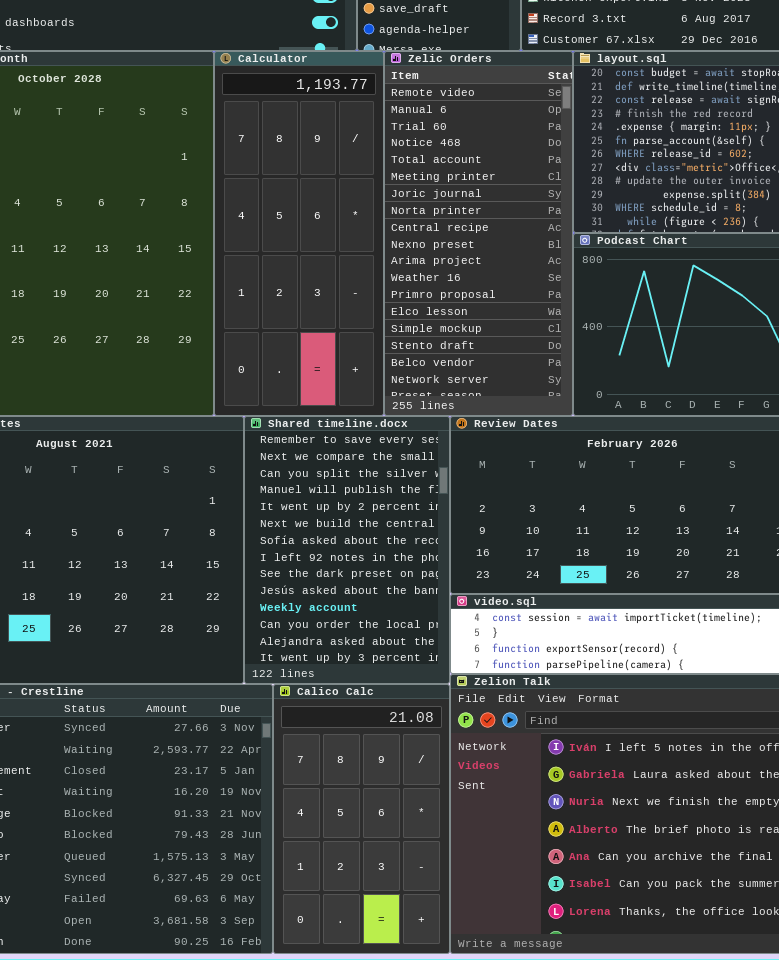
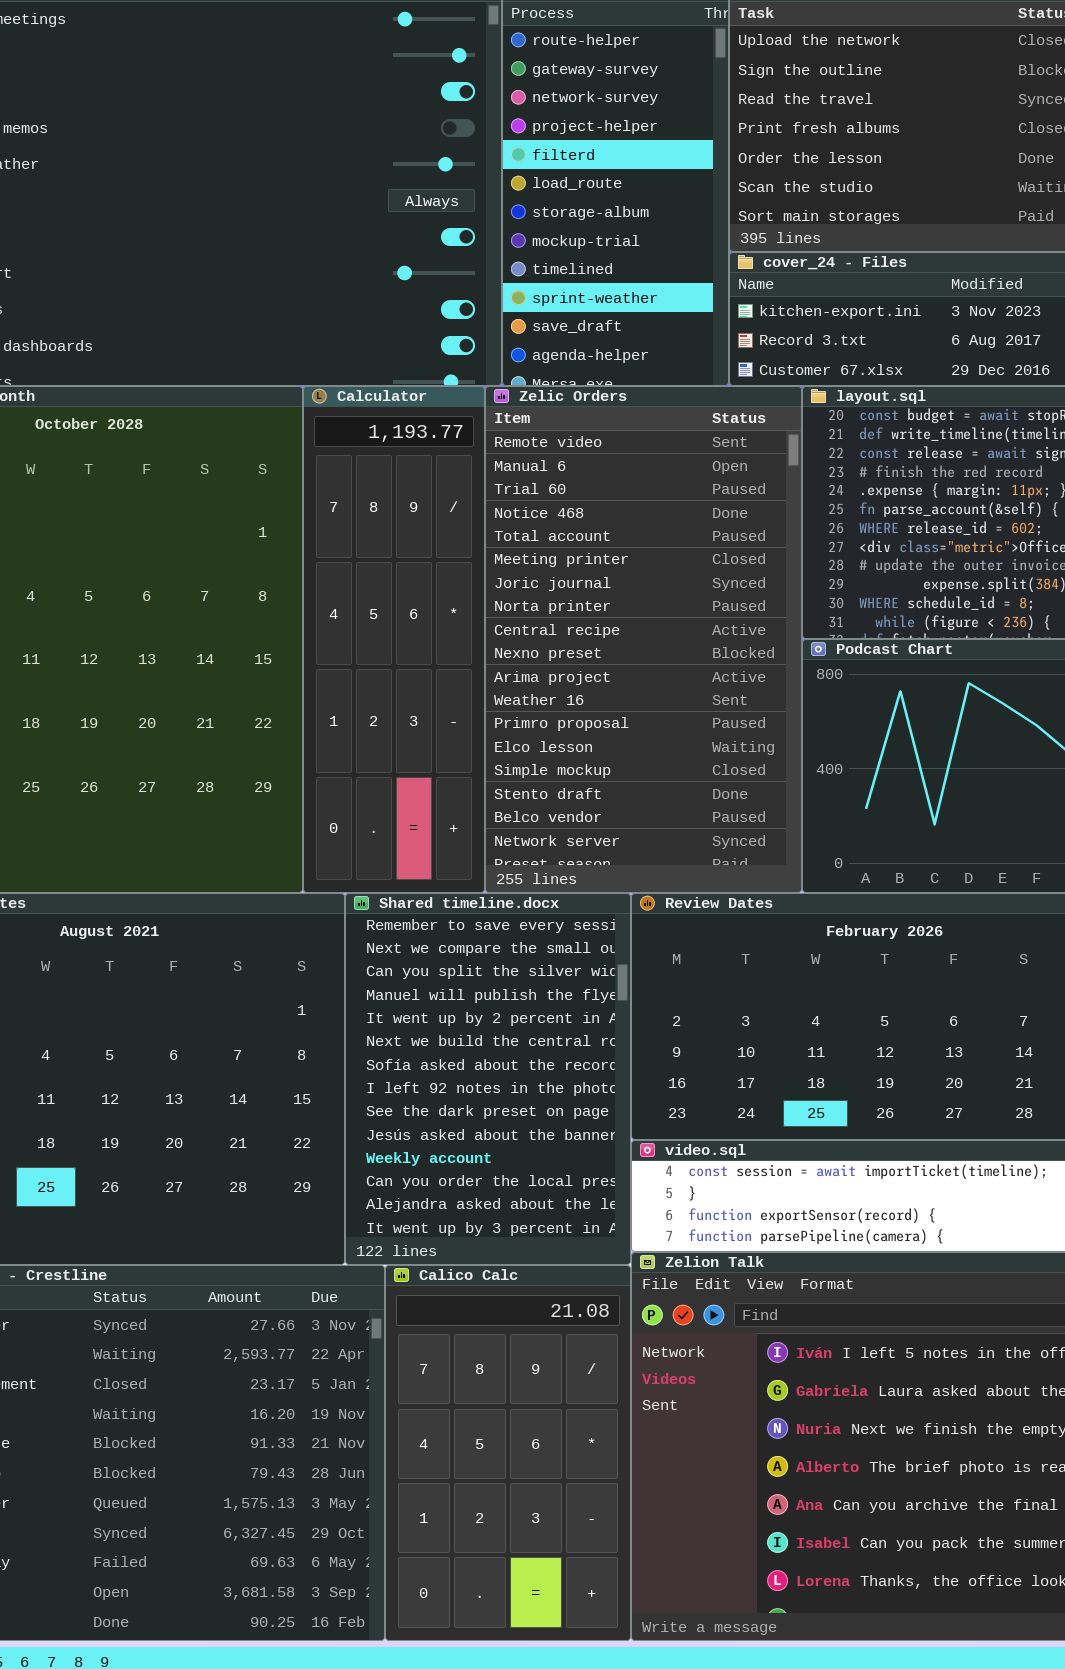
Calculator: [214,51,384,416] -> [303,386,485,893], resized
Zelic Orders: [384,51,573,416] -> [485,386,802,893], resized

